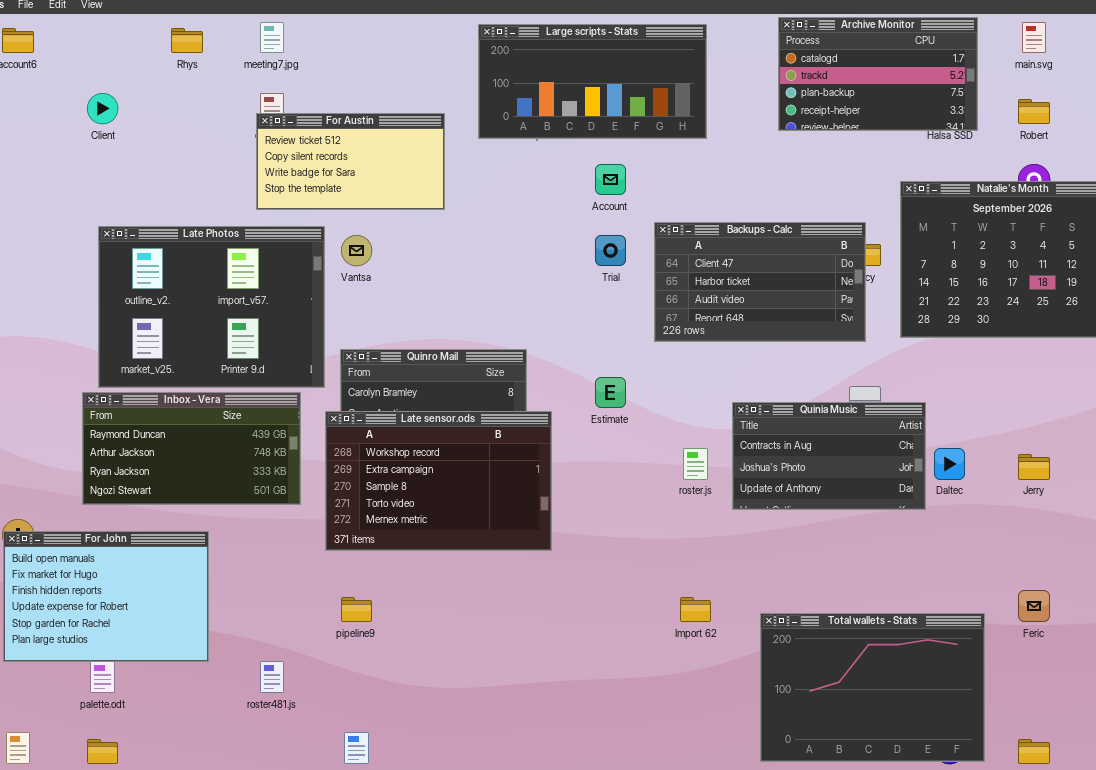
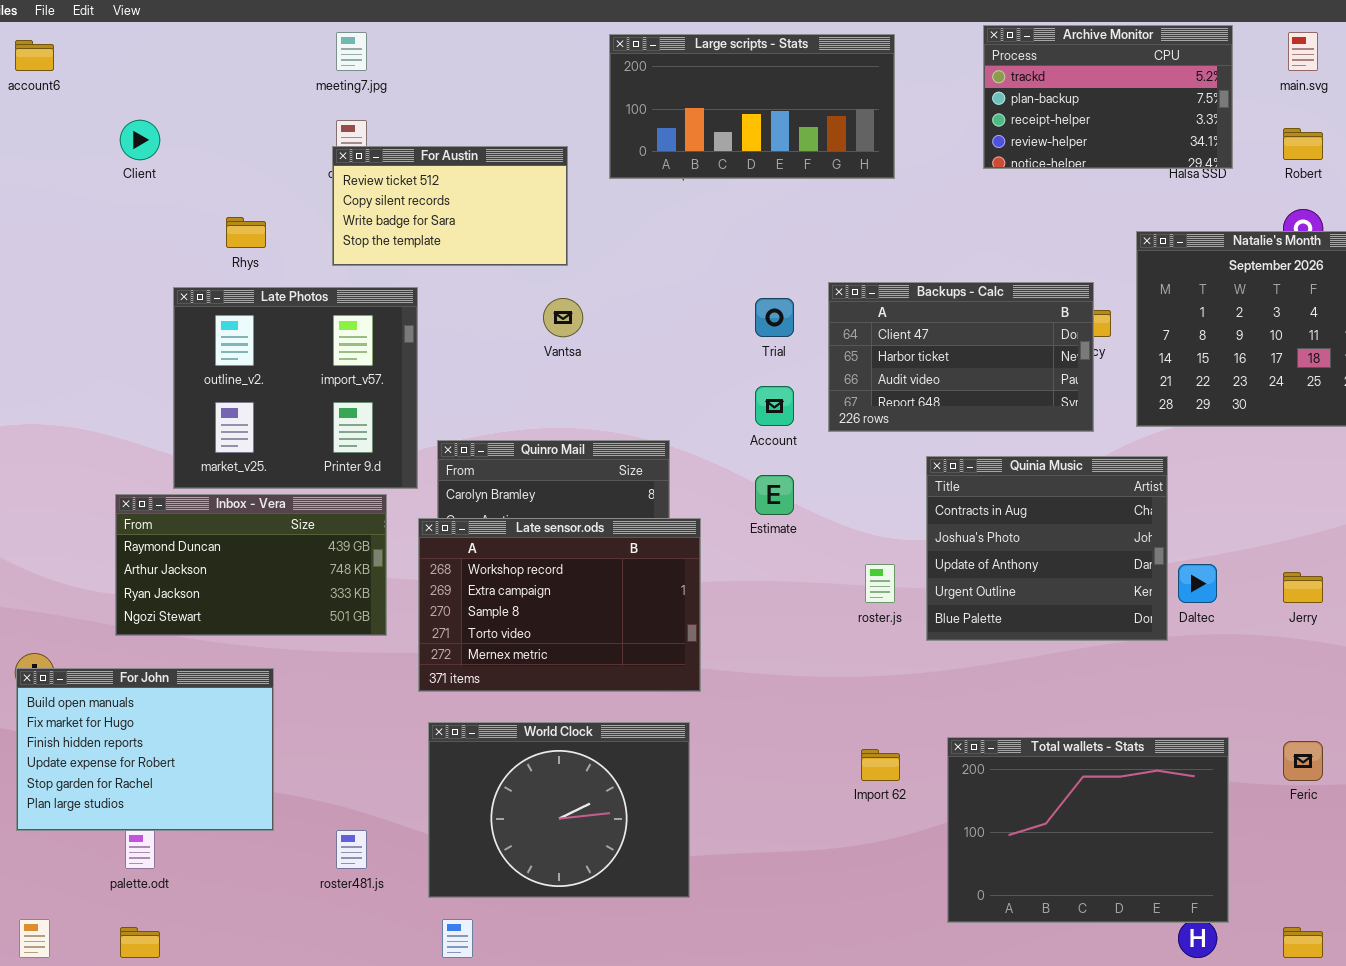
Archive Monitor: [778,17,978,131] -> [983,25,1233,169], scrolled down 1 row
Rhys: [171,28,203,53] -> [226,217,266,248], moved
Account: [595,164,626,195] -> [755,386,794,426], moved
Late Photos: [98,226,325,388] -> [173,287,418,489], resized
Vantsa: [341,235,372,266] -> [543,298,583,337], moved
Quinia Music: [732,402,926,510] -> [926,456,1168,641], resized
World Clock: none -> [428,722,690,898], opened
Total wallets - Stats: [760,613,985,762] -> [947,737,1229,923], moved

